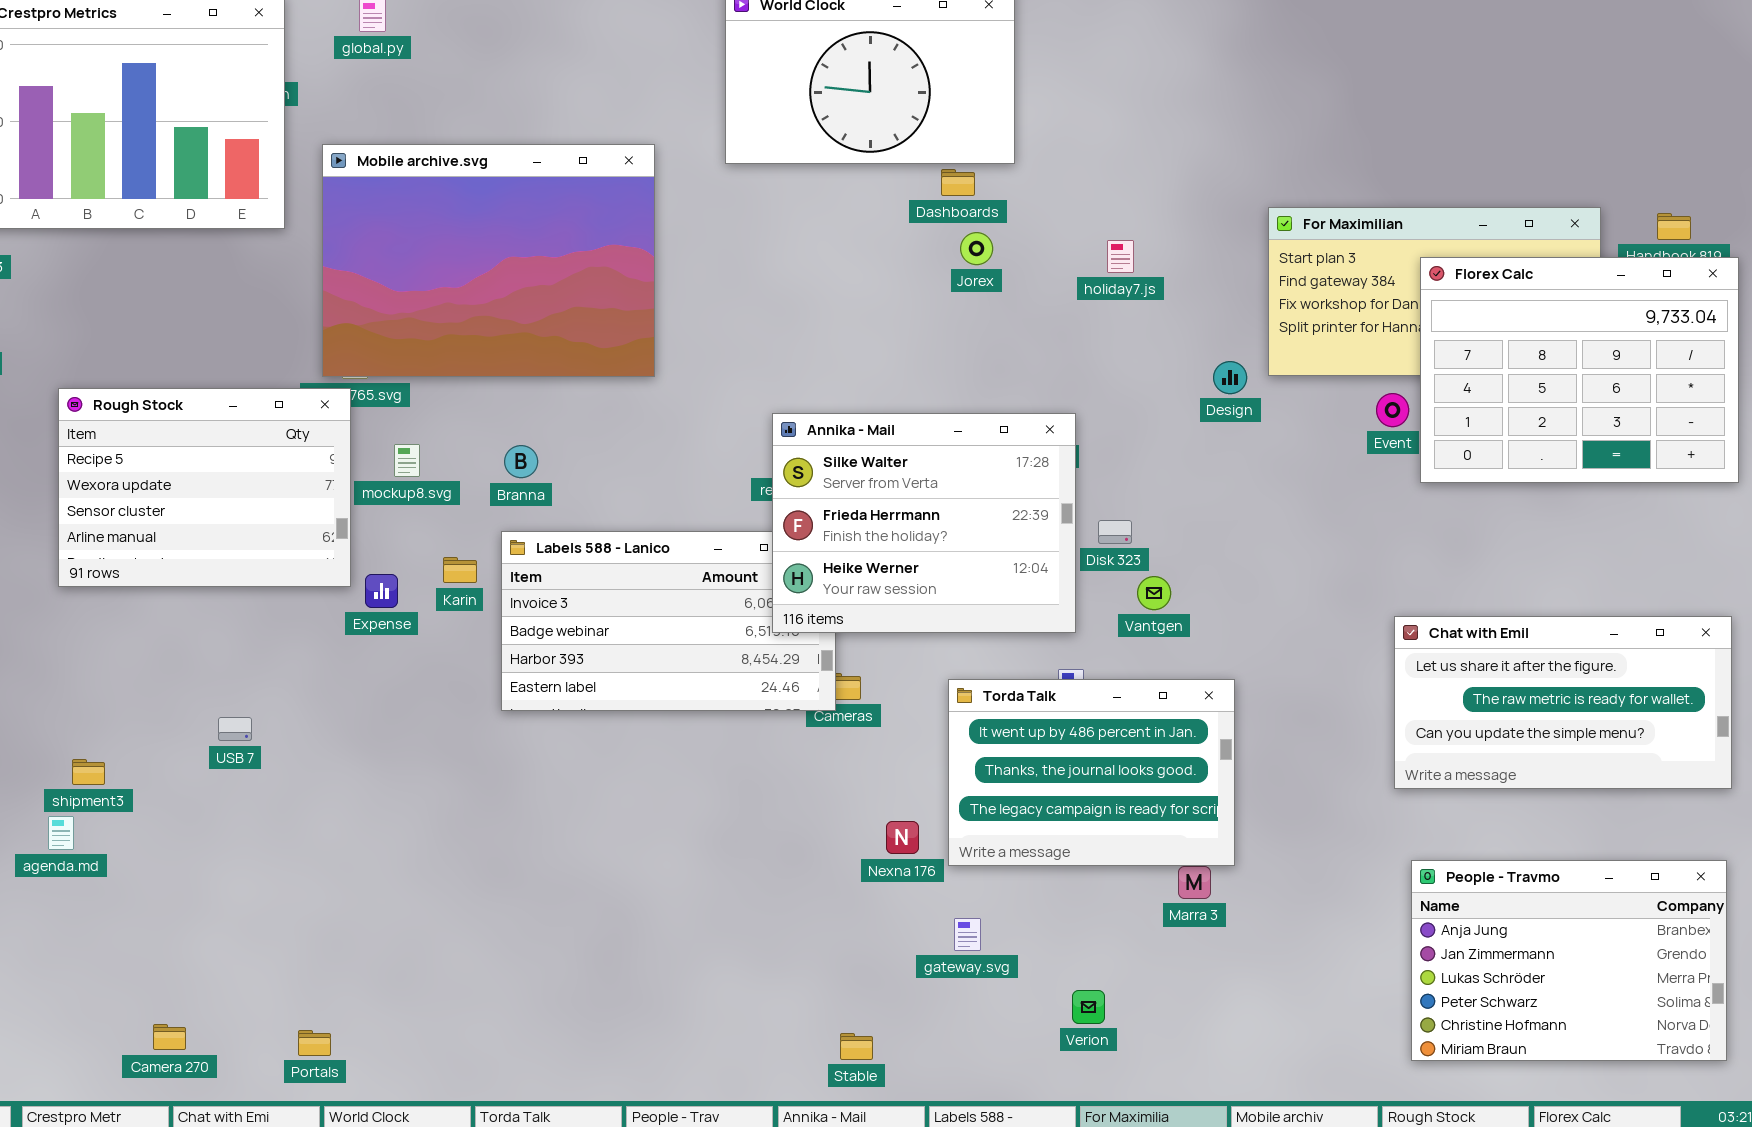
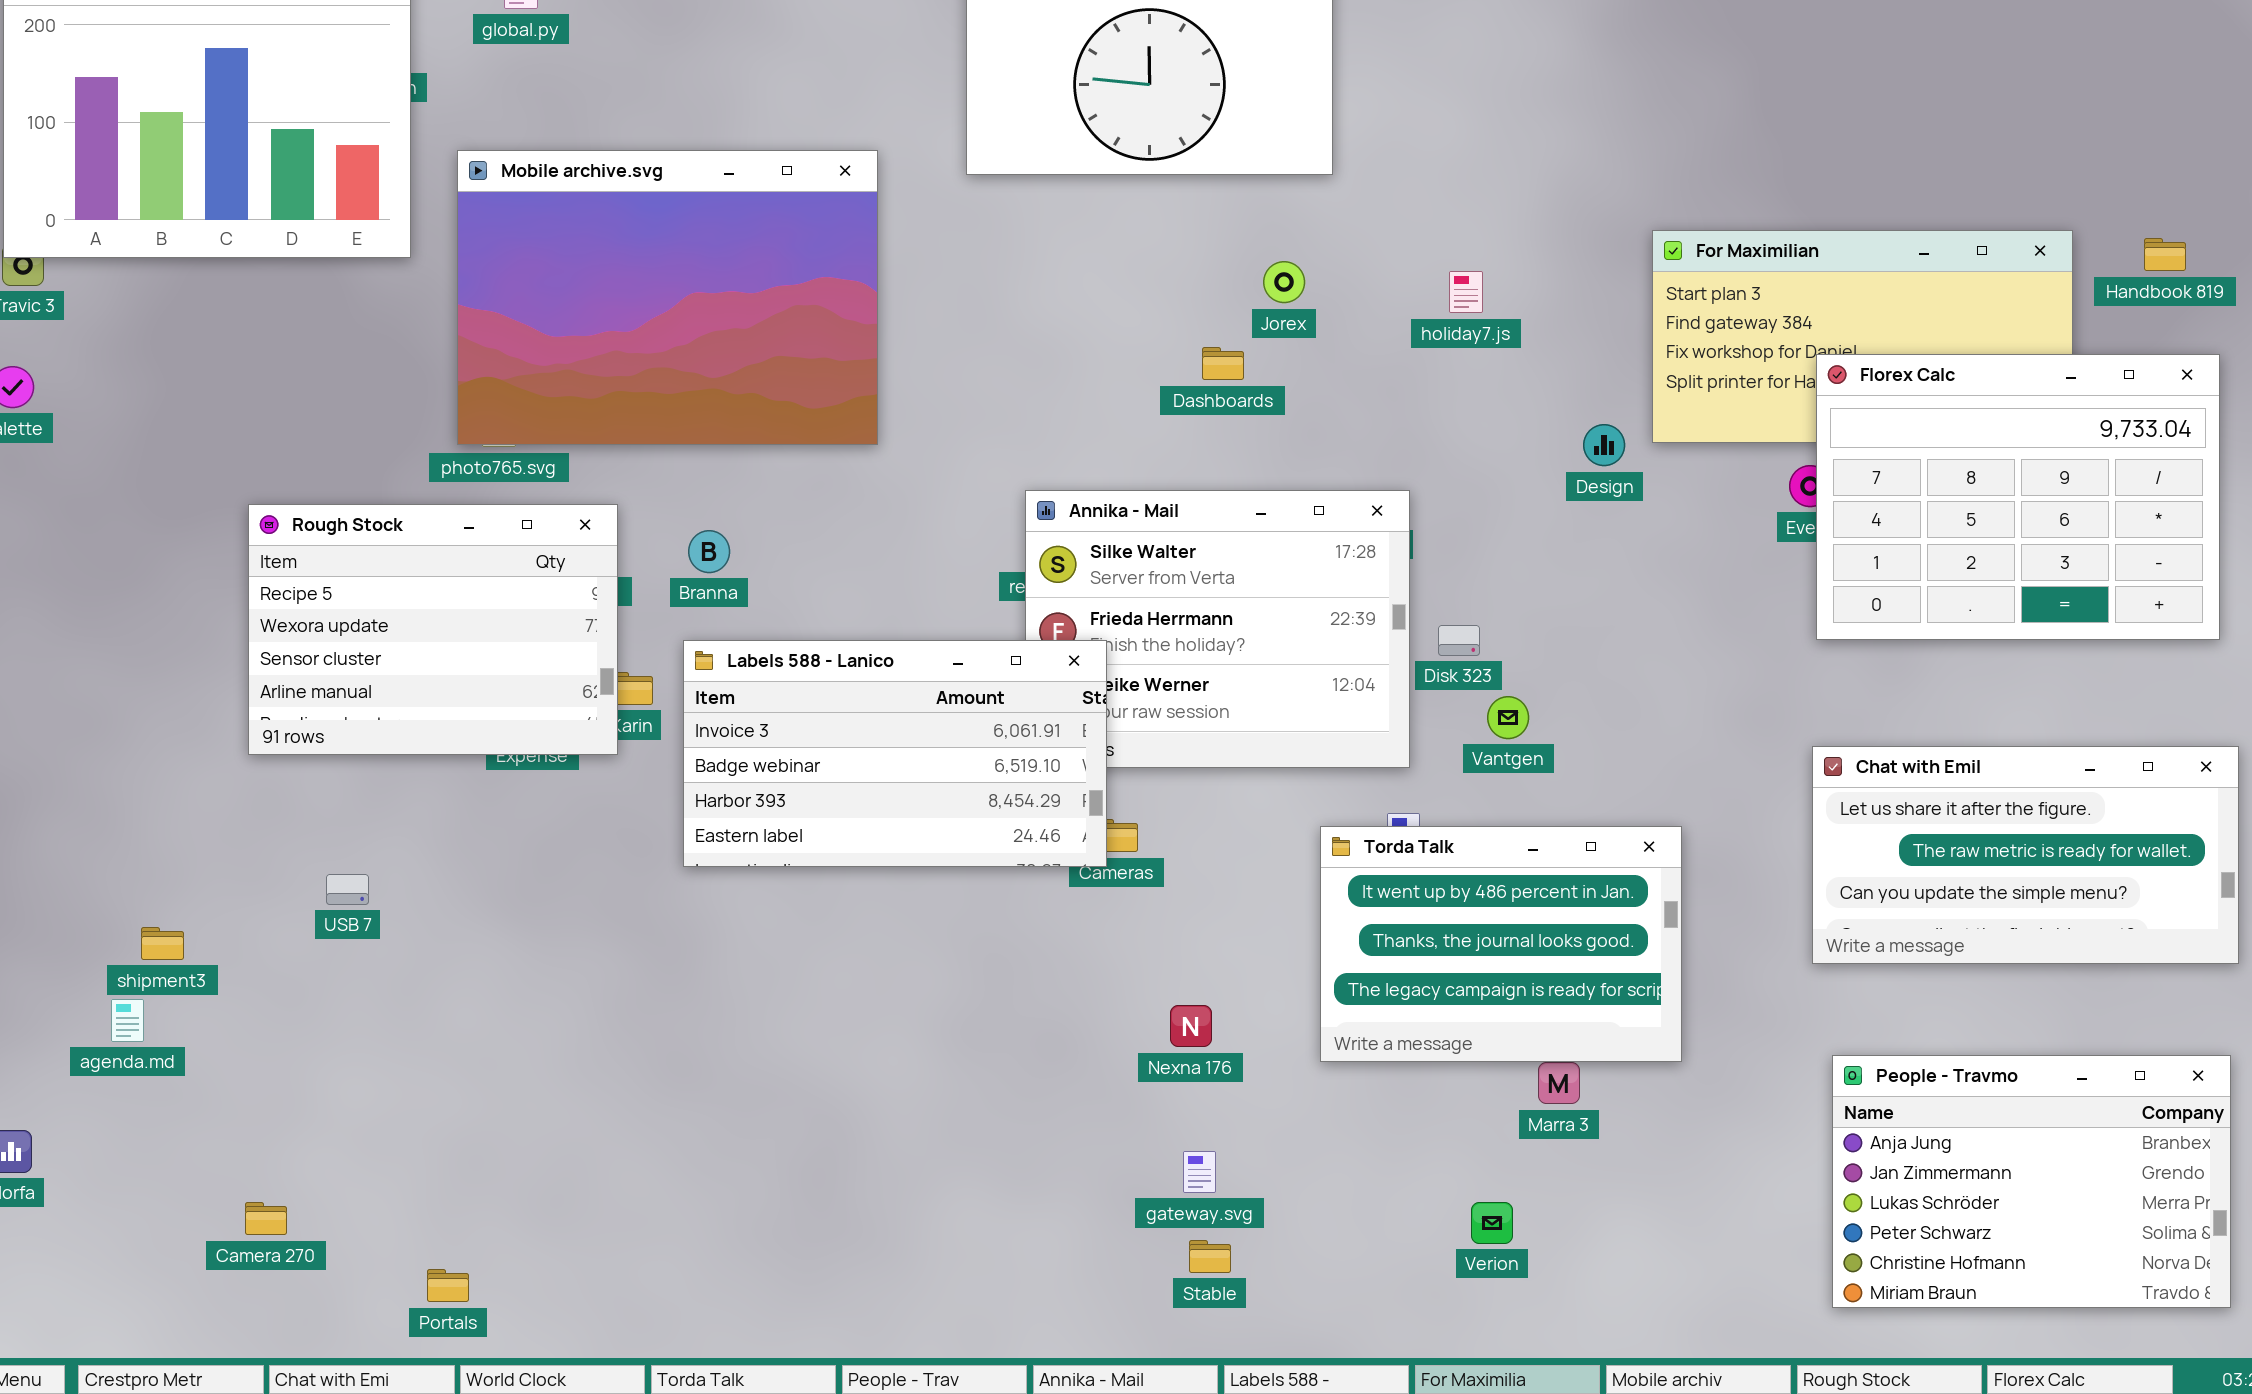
Dashboards: [941,169,975,196] -> [1202,347,1244,380], moved
Florex Calc: [1420,257,1739,483] -> [1816,354,2220,640], moved
Rough Stock: [58,388,351,587] -> [248,504,618,755], moved
Labels 588 - Lanico: [501,531,836,711] -> [683,640,1107,867], raised
Torda Talk: [948,679,1235,866] -> [1320,826,1682,1062], moved
gateway.svg: [954,918,981,951] -> [1183,1151,1216,1193], moved
Verion: [1072,990,1105,1024] -> [1471,1202,1513,1244], moved
Camera 270: [153,1024,186,1050] -> [245,1202,287,1235], moved
Stable: [840,1033,873,1060] -> [1189,1240,1231,1273], moved

